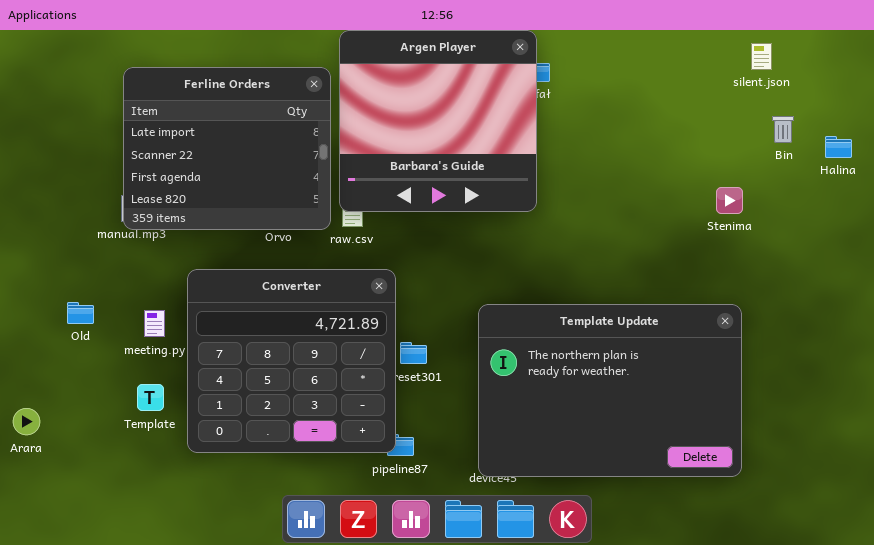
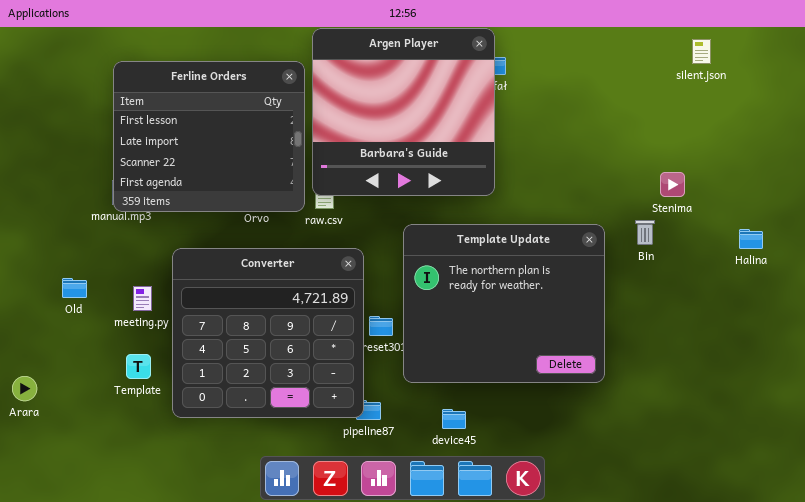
Ferline Orders: [123,67,331,230] -> [113,61,305,212], scrolled up 1 row
Bin: [772,116,794,143] -> [635,220,655,245], moved
Halina: [825,136,852,158] -> [739,229,763,249], moved
Template Update: [478,304,742,477] -> [403,224,605,383], moved, resized

